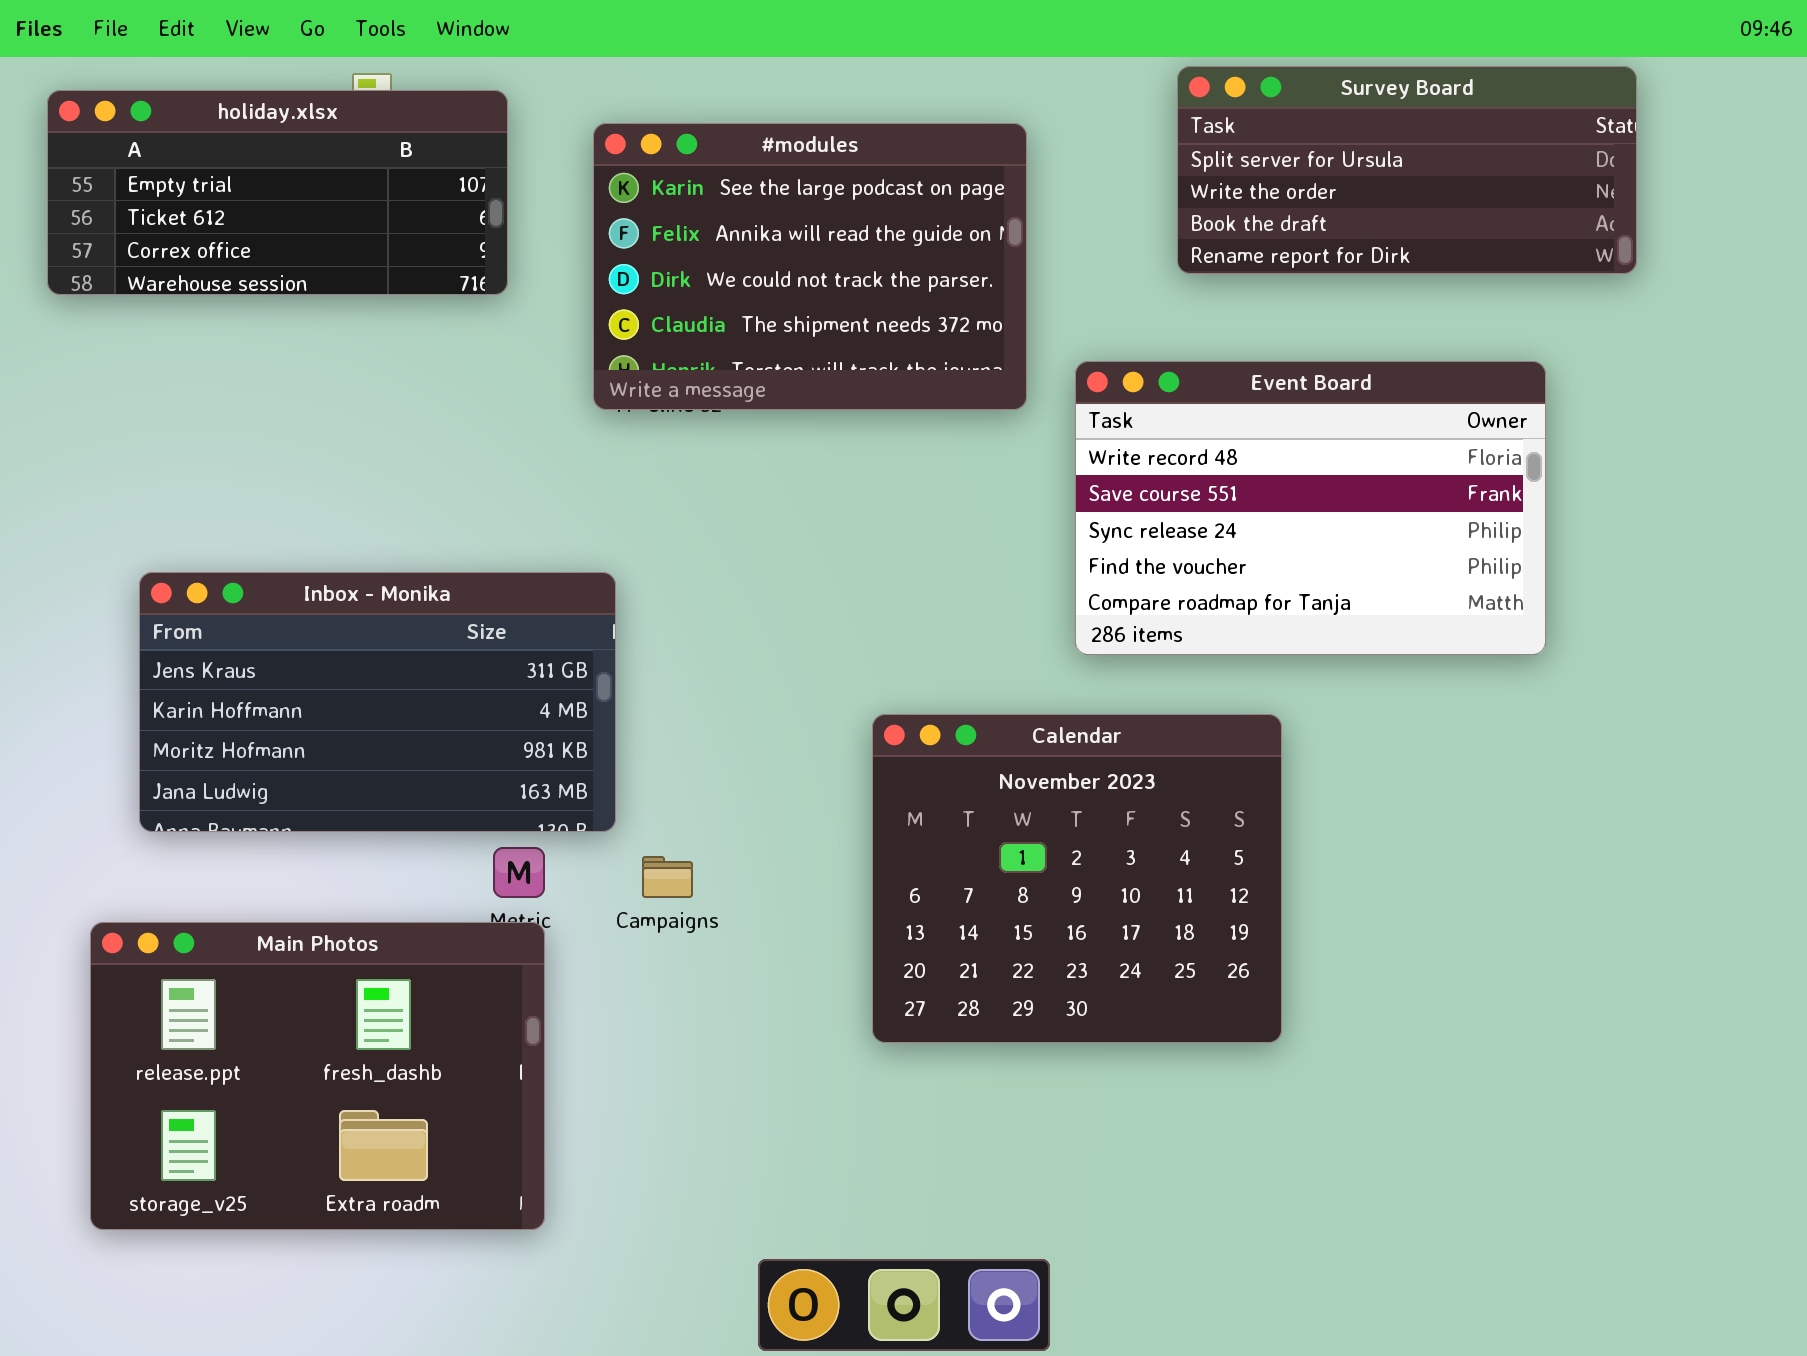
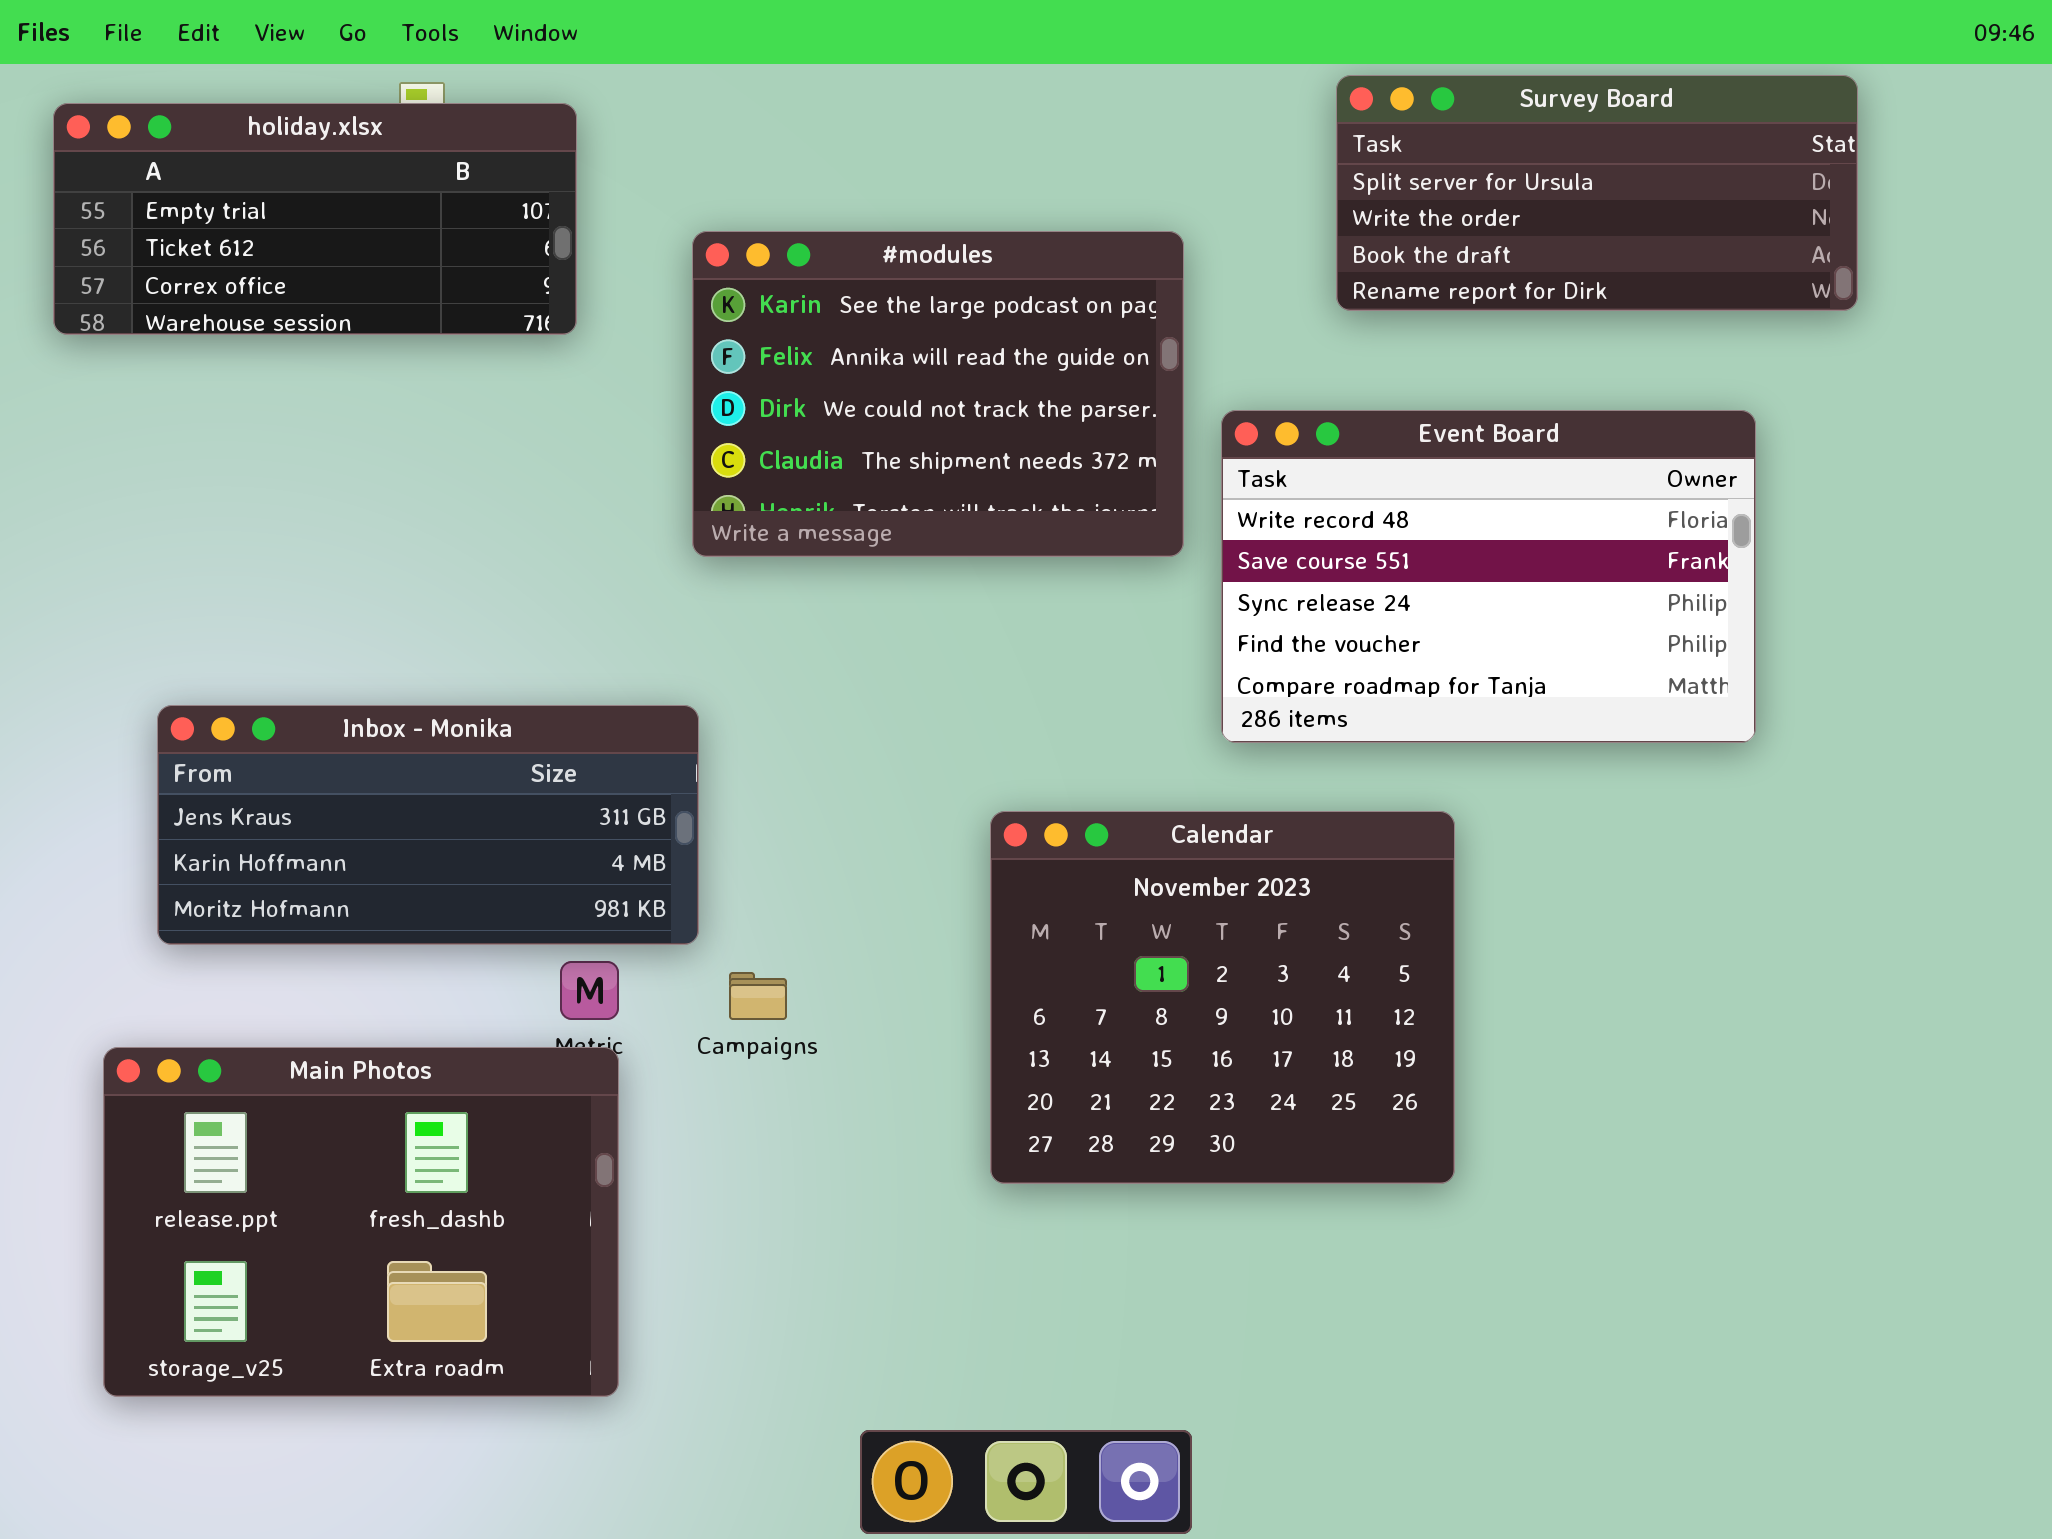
#modules: [593,123,1027,410] -> [692,231,1184,557], moved
Inbox - Monika: [139,572,616,832] -> [157,705,699,945], resized

